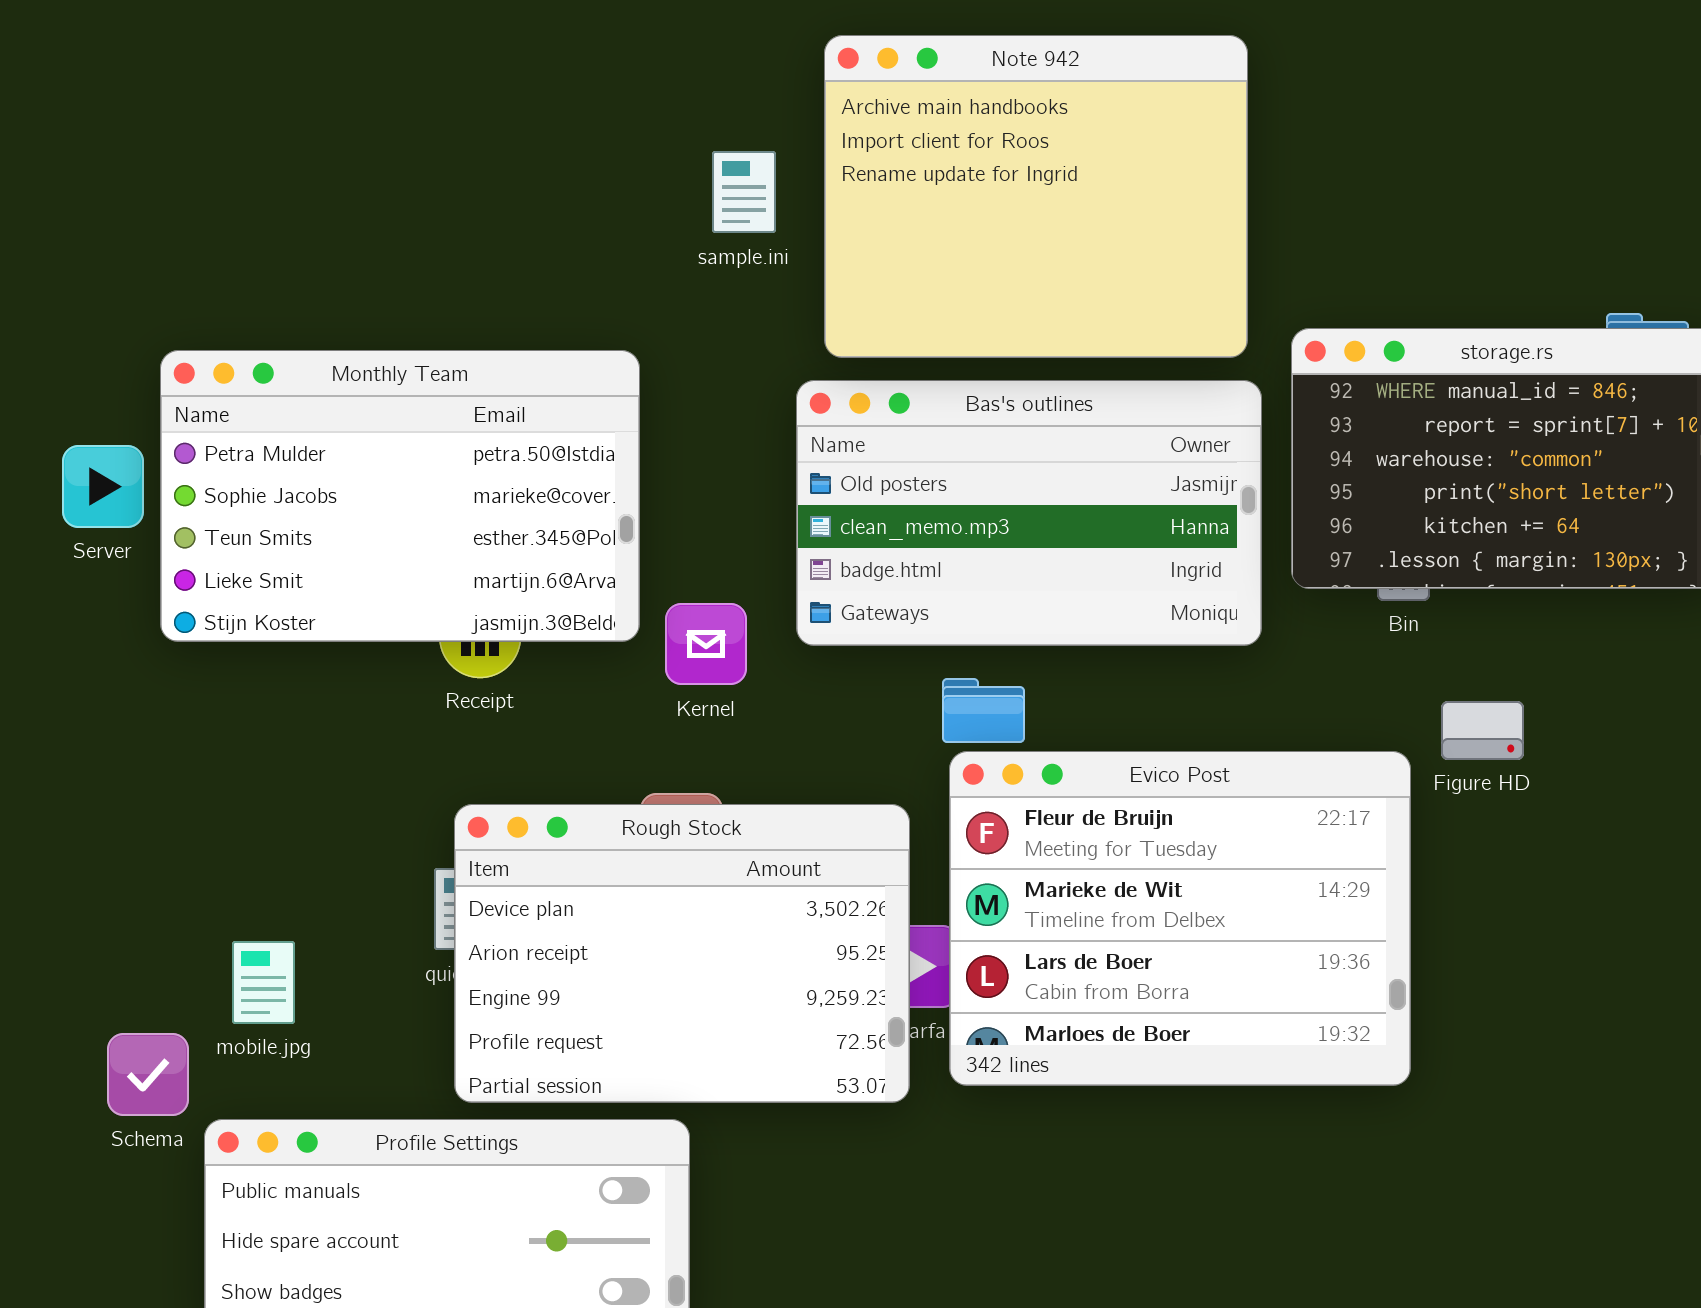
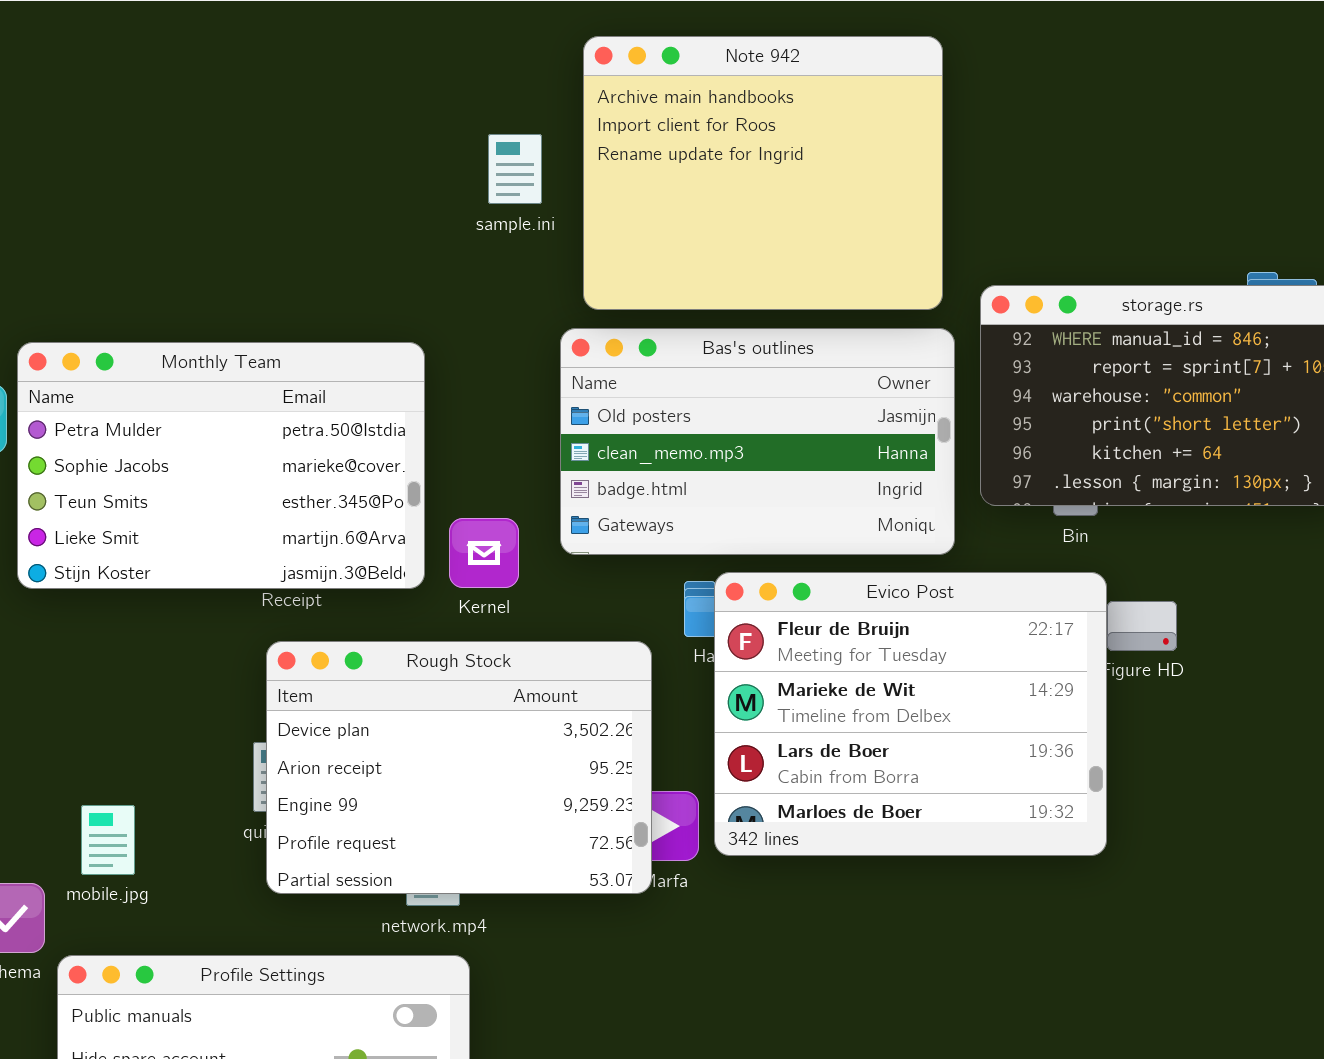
Monthly Team: [160,350,640,642] -> [17,342,425,589], moved
Evico Post: [949,751,1411,1086] -> [714,572,1107,856], moved
Rough Stock: [454,804,910,1103] -> [266,641,652,894], moved

